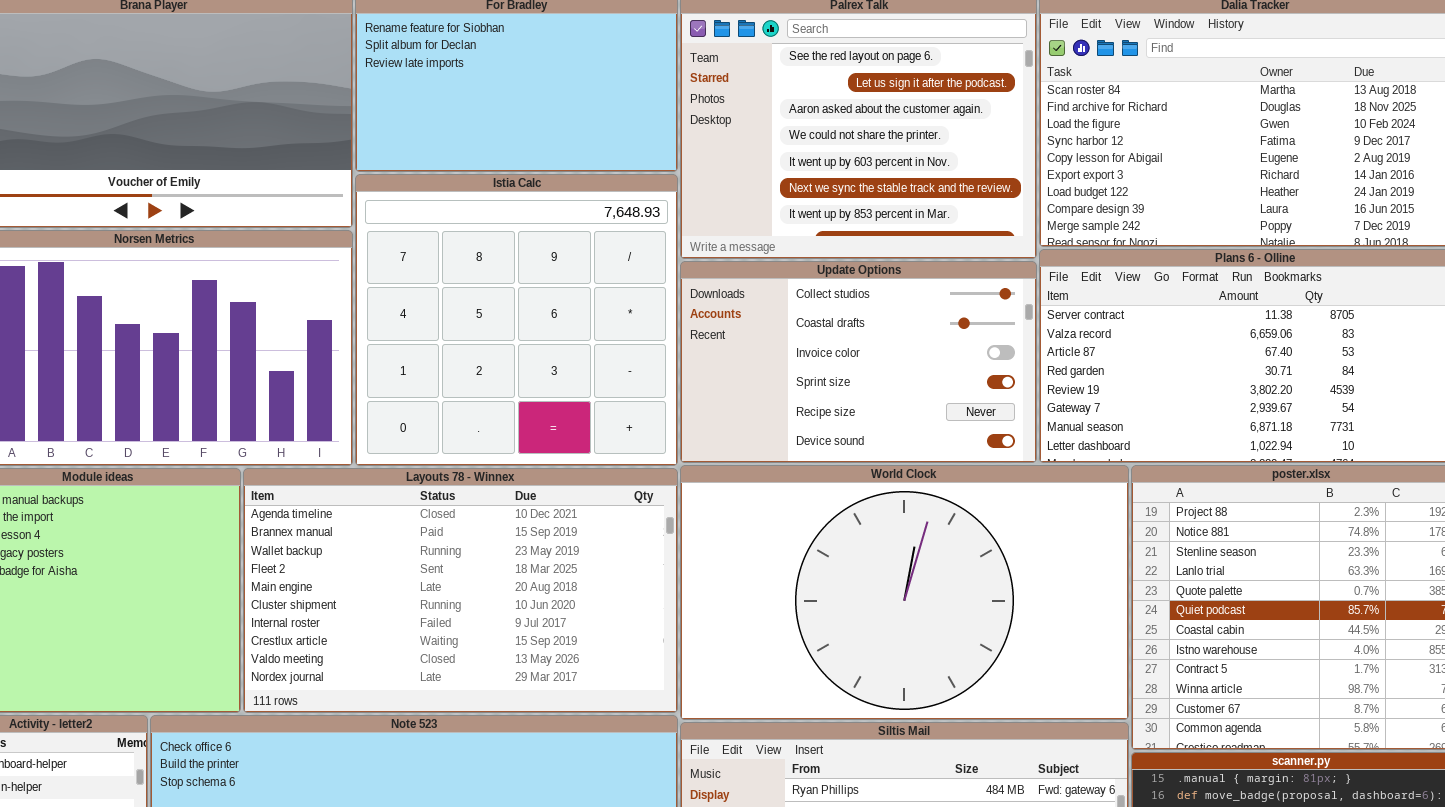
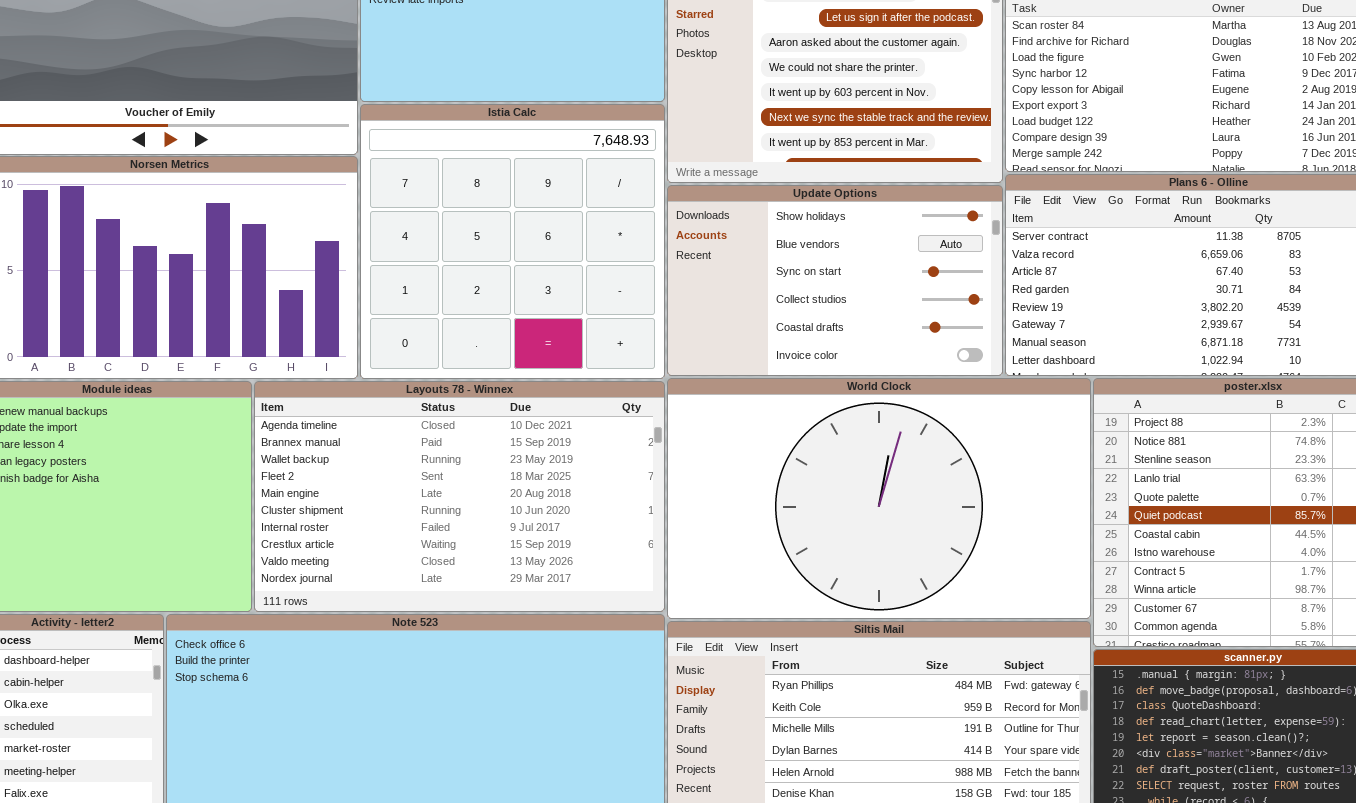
Update Options: [680,261,1037,463] -> [667,185,1003,376], scrolled up 3 rows

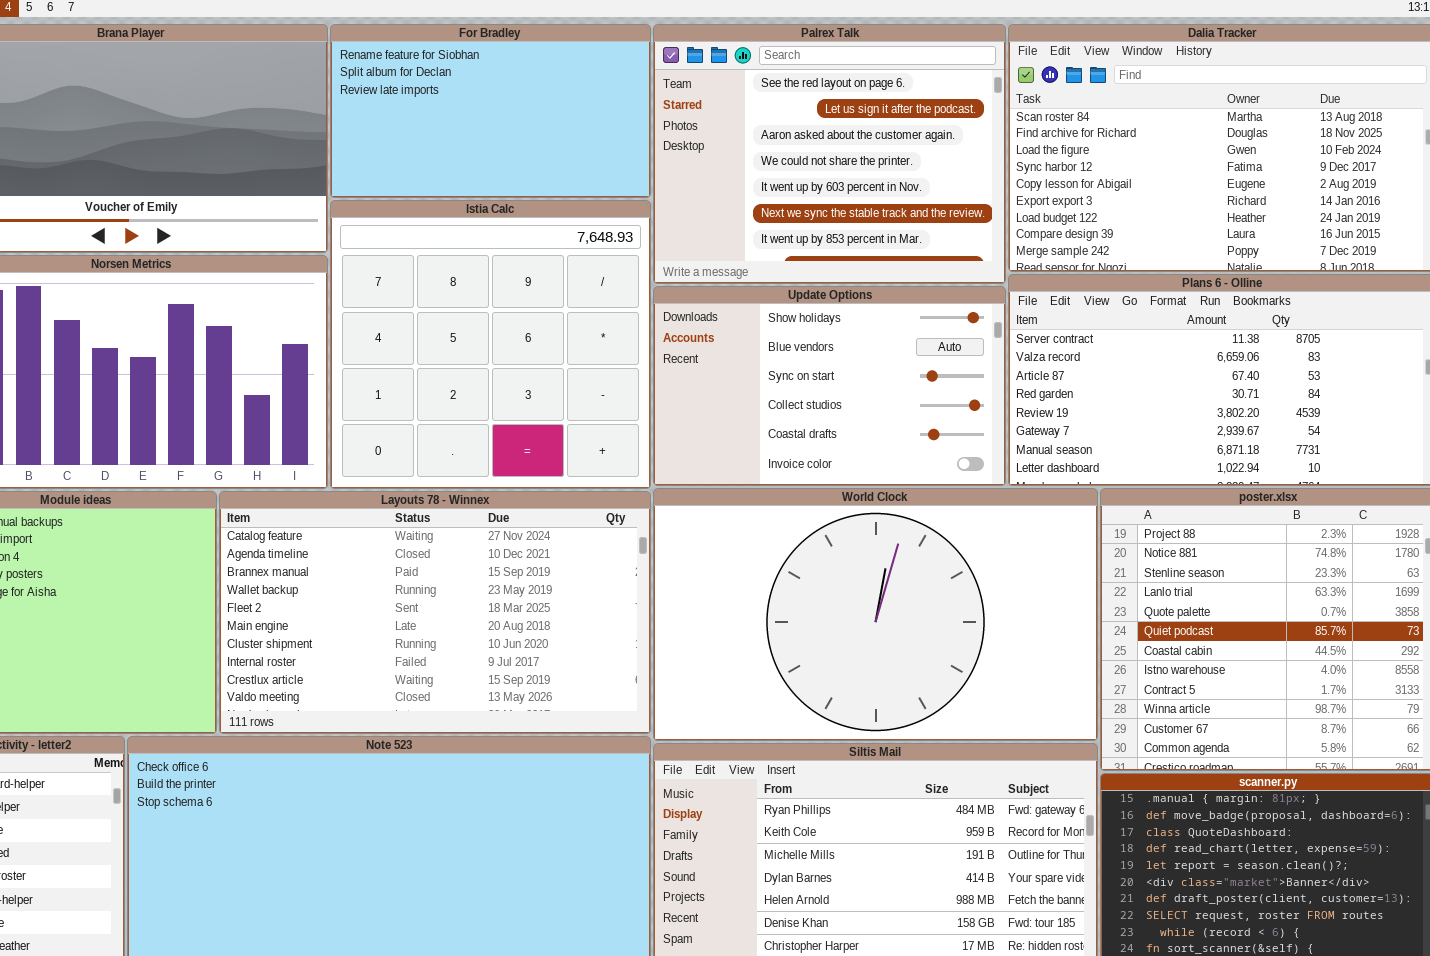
Layouts 78 - Winnex: [254,381,665,612] -> [219,491,651,734], scrolled up 1 row

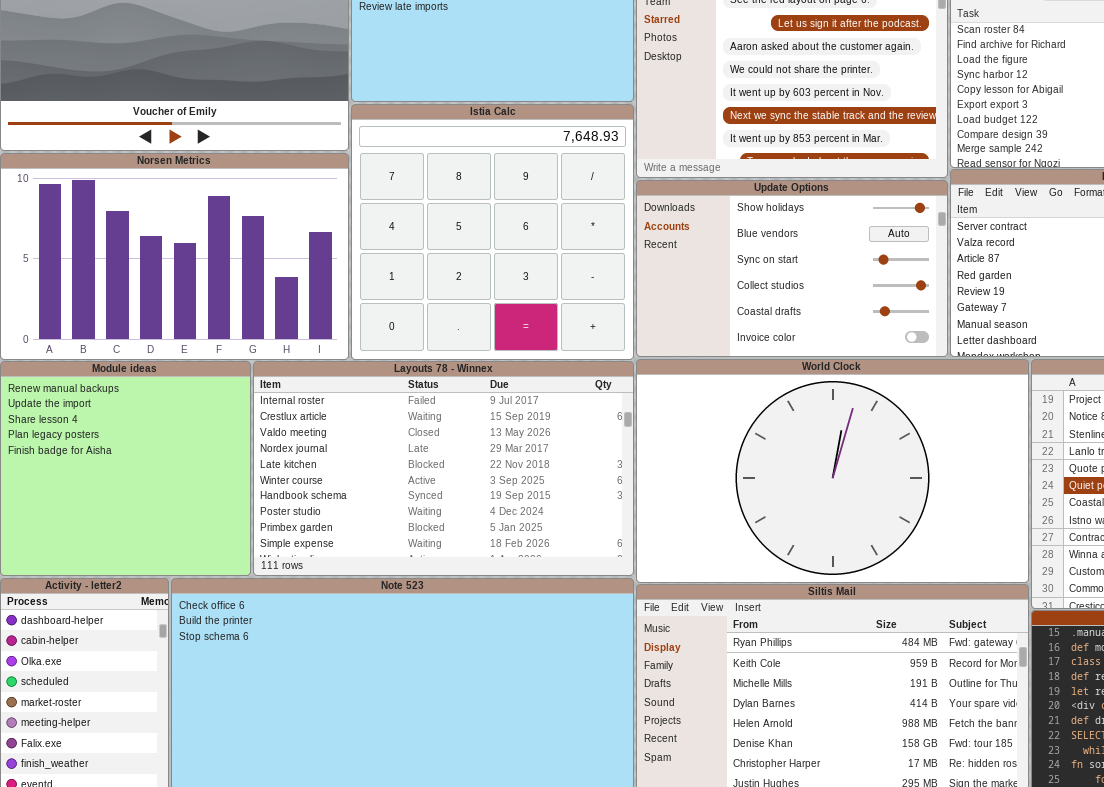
Layouts 78 - Winnex: [219,491,651,734] -> [253,361,634,576], scrolled down 7 rows

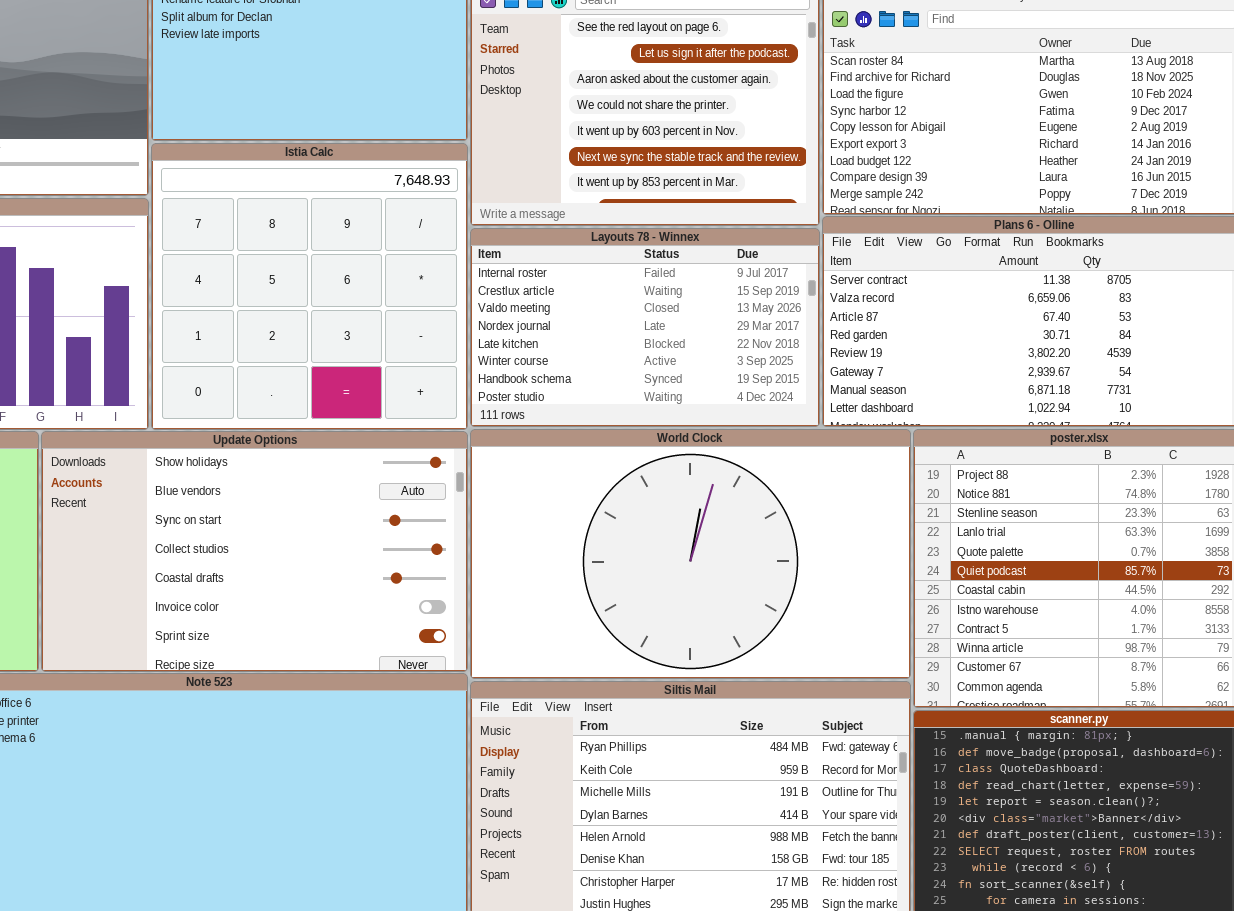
Update Options: [636,180,948,357] -> [41,431,468,672], moved, resized
Layouts 78 - Winnex: [253,361,634,576] -> [470,228,820,427], moved, resized

